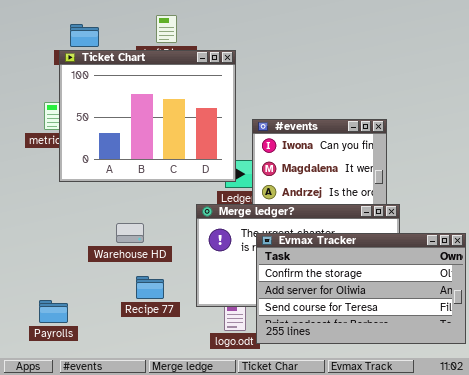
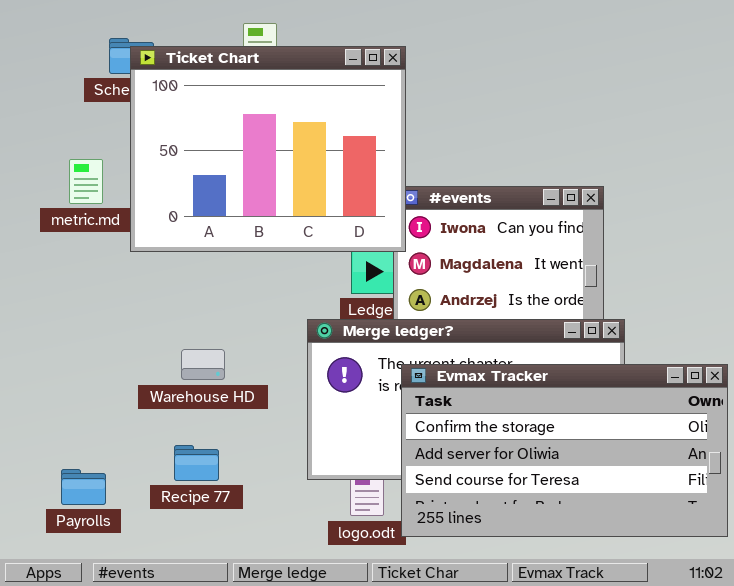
Ticket Chart: [59,50,236,182] -> [130,46,406,252], moved
Recipe 77: [136,276,164,299] -> [174,445,219,481], moved

